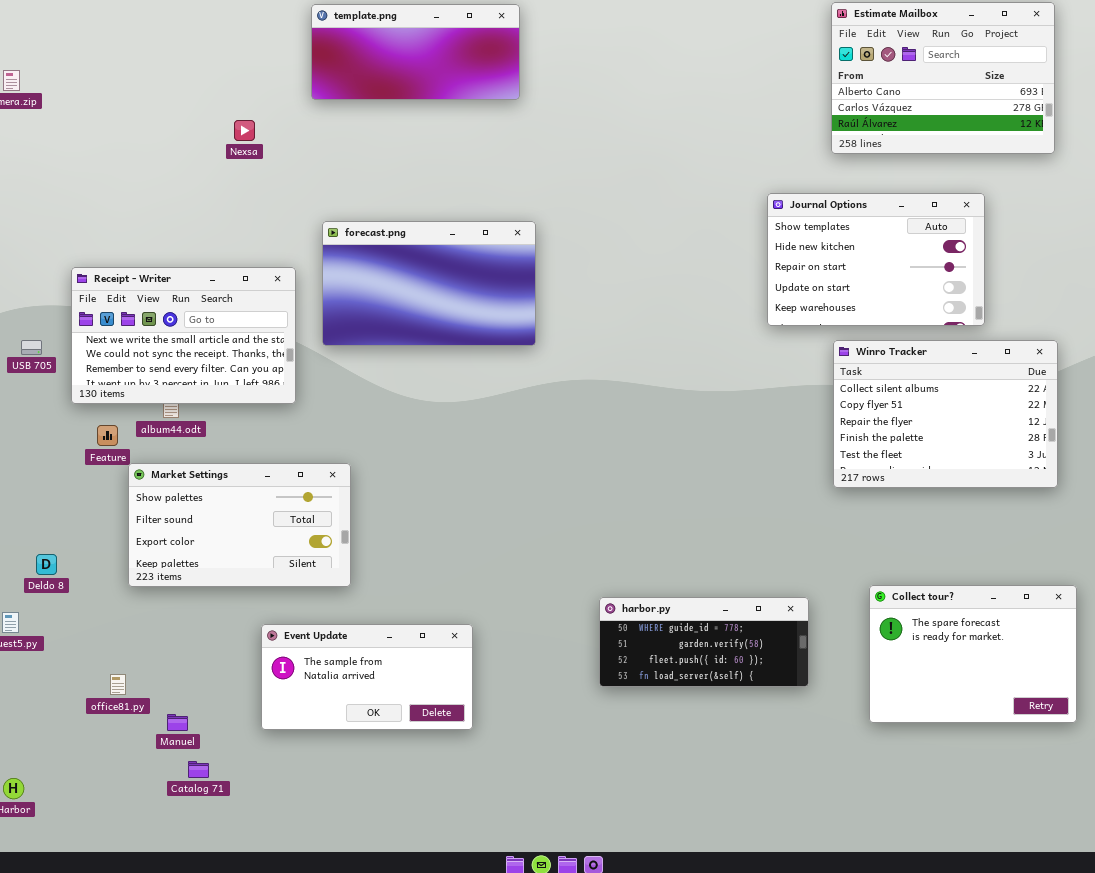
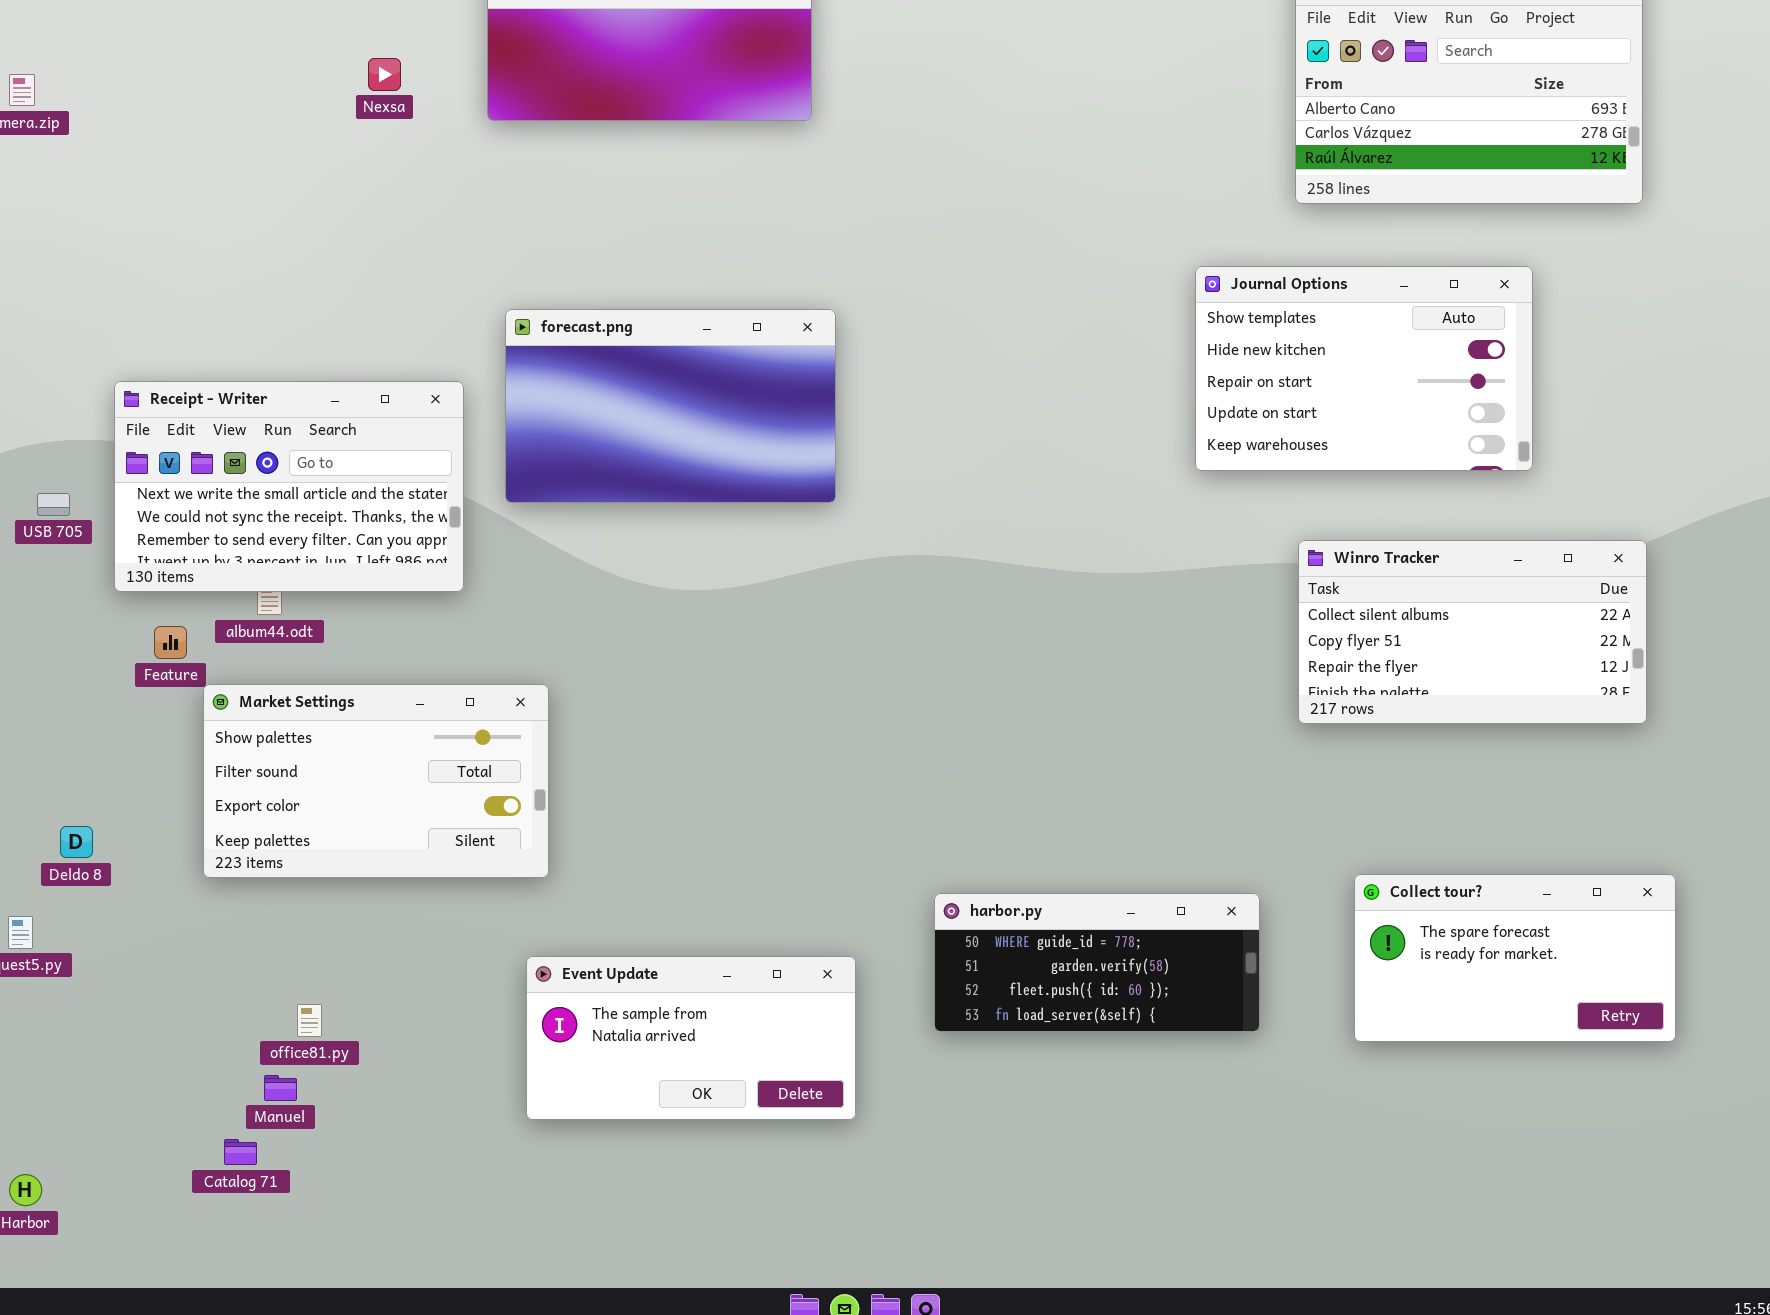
Nexsa: [234,120,255,141] -> [368,58,401,91], moved
Winro Tracker: [833,340,1058,488] -> [1298,540,1647,724], resized
Collect tour?: [869,585,1077,723] -> [1354,874,1676,1042], resized
Event Update: [261,624,473,730] -> [526,956,856,1120], moved
office81.py: [110,674,126,695] -> [297,1004,322,1037], moved
Catalog 71: [188,761,209,778] -> [224,1139,257,1165], moved

